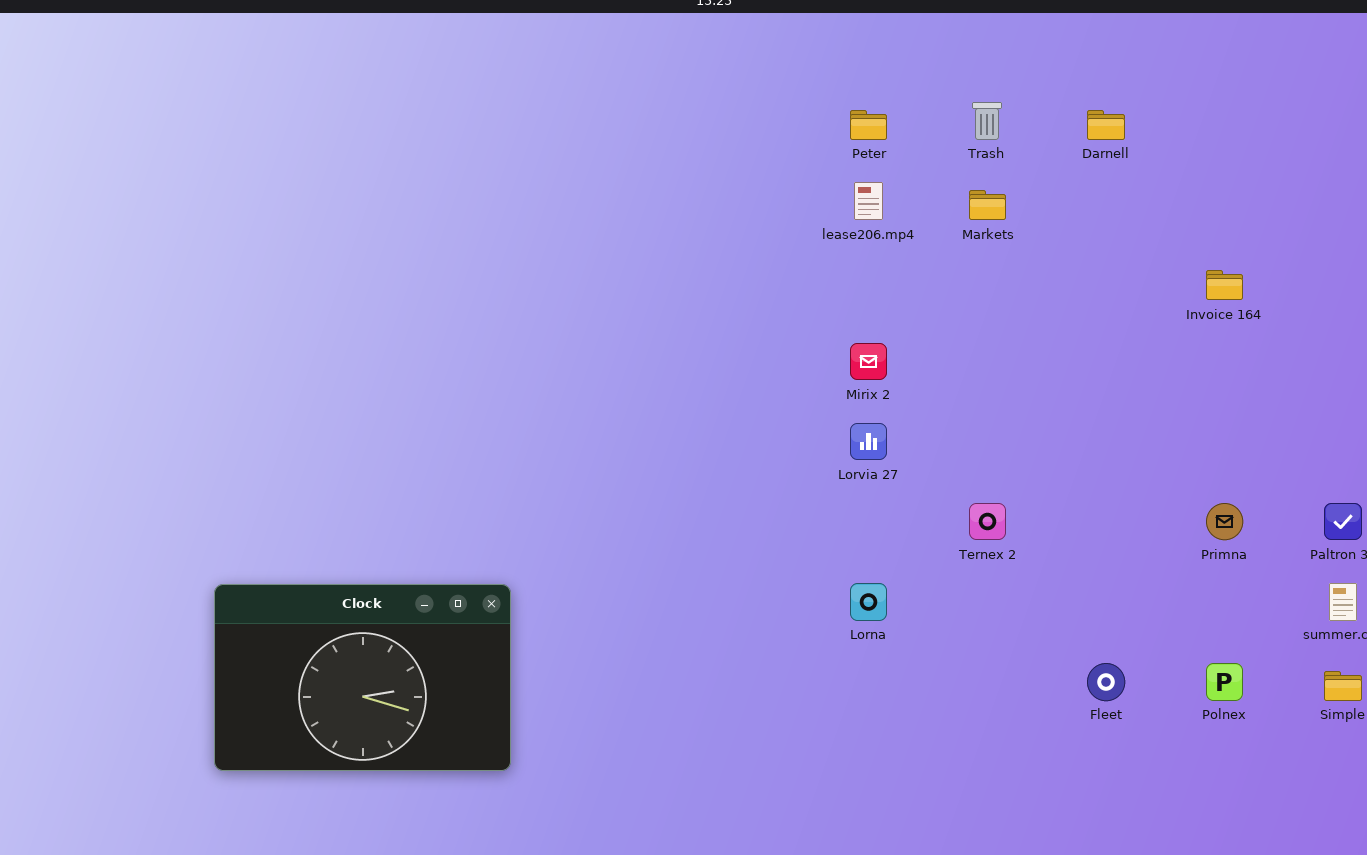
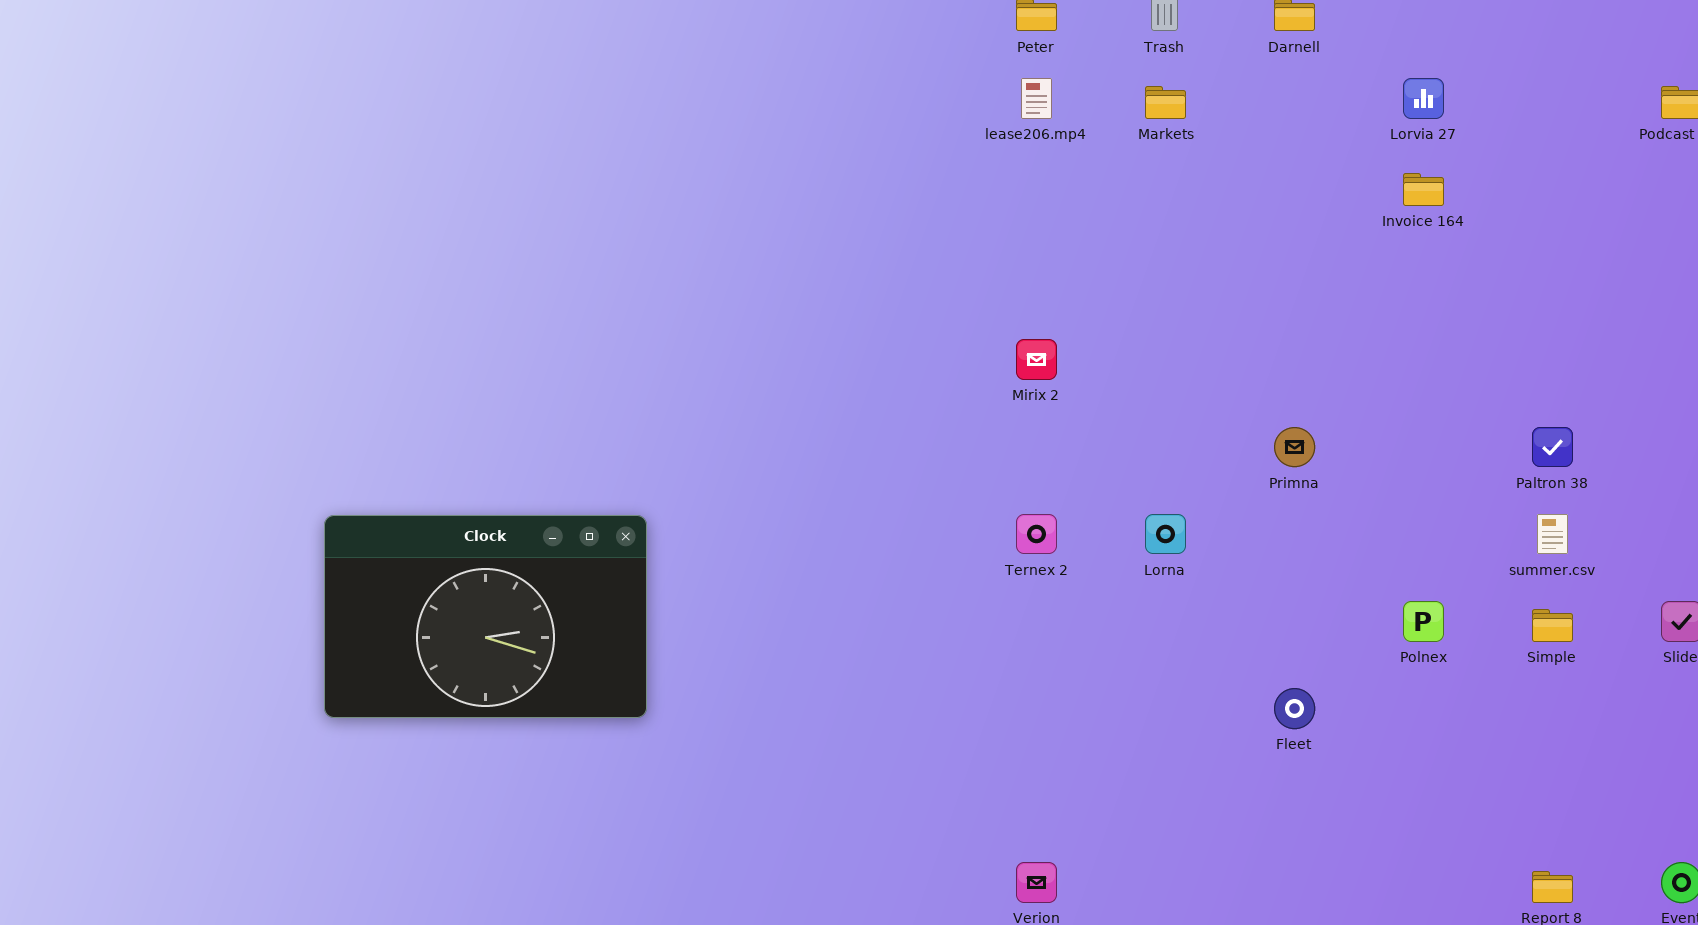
Mirix 2: [850,343,887,380] -> [1016,339,1057,380], moved
Lorvia 27: [850,423,887,460] -> [1403,78,1444,119], moved
Ternex 2: [969,503,1006,540] -> [1016,514,1057,554], moved
Primna: [1206,503,1243,540] -> [1274,427,1315,467], moved
Lorna: [850,583,887,621] -> [1145,514,1186,554], moved
Fleet: [1087,663,1125,701] -> [1274,688,1315,729], moved

